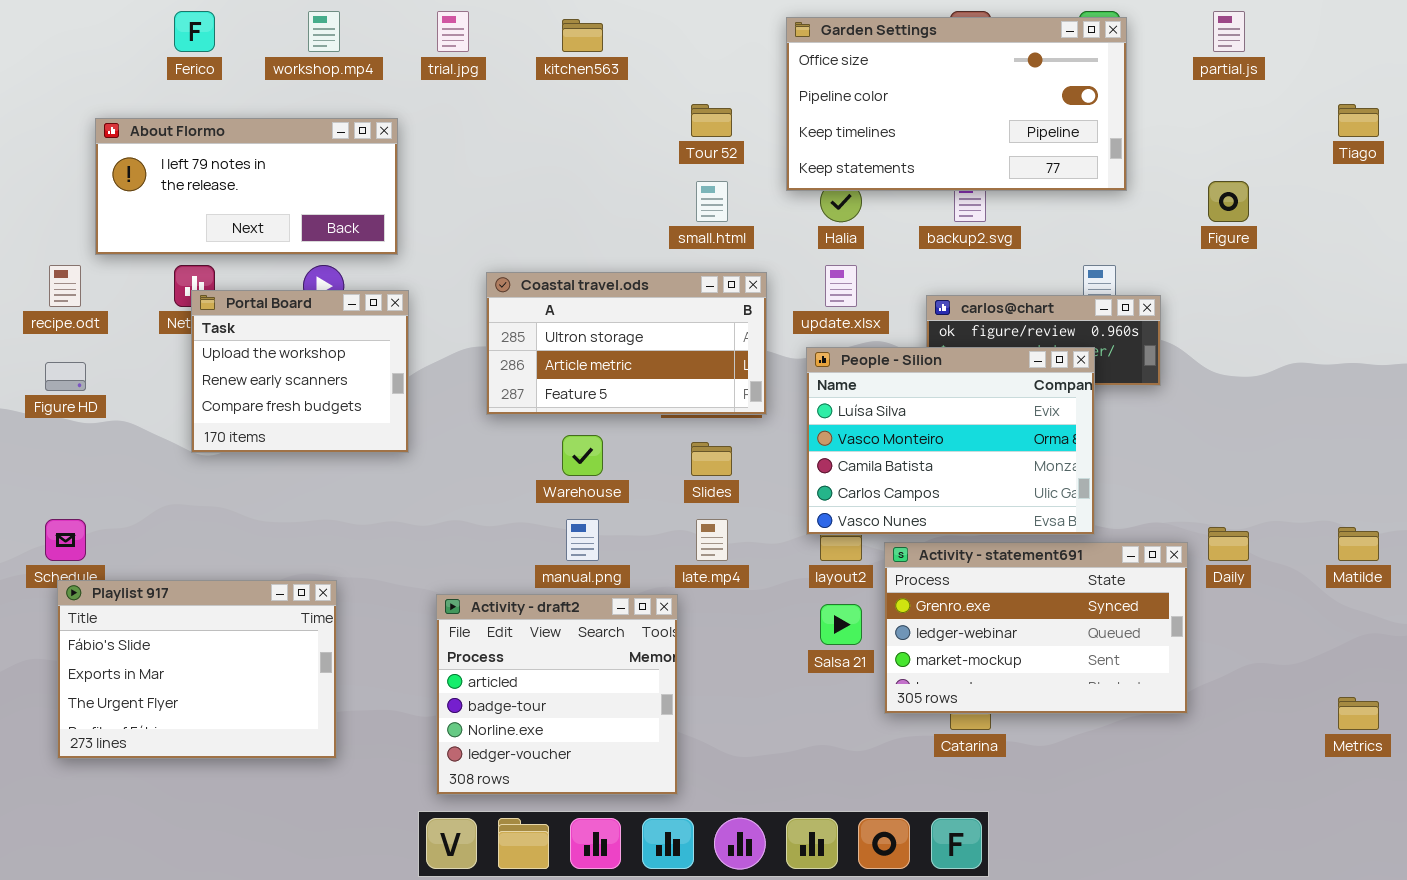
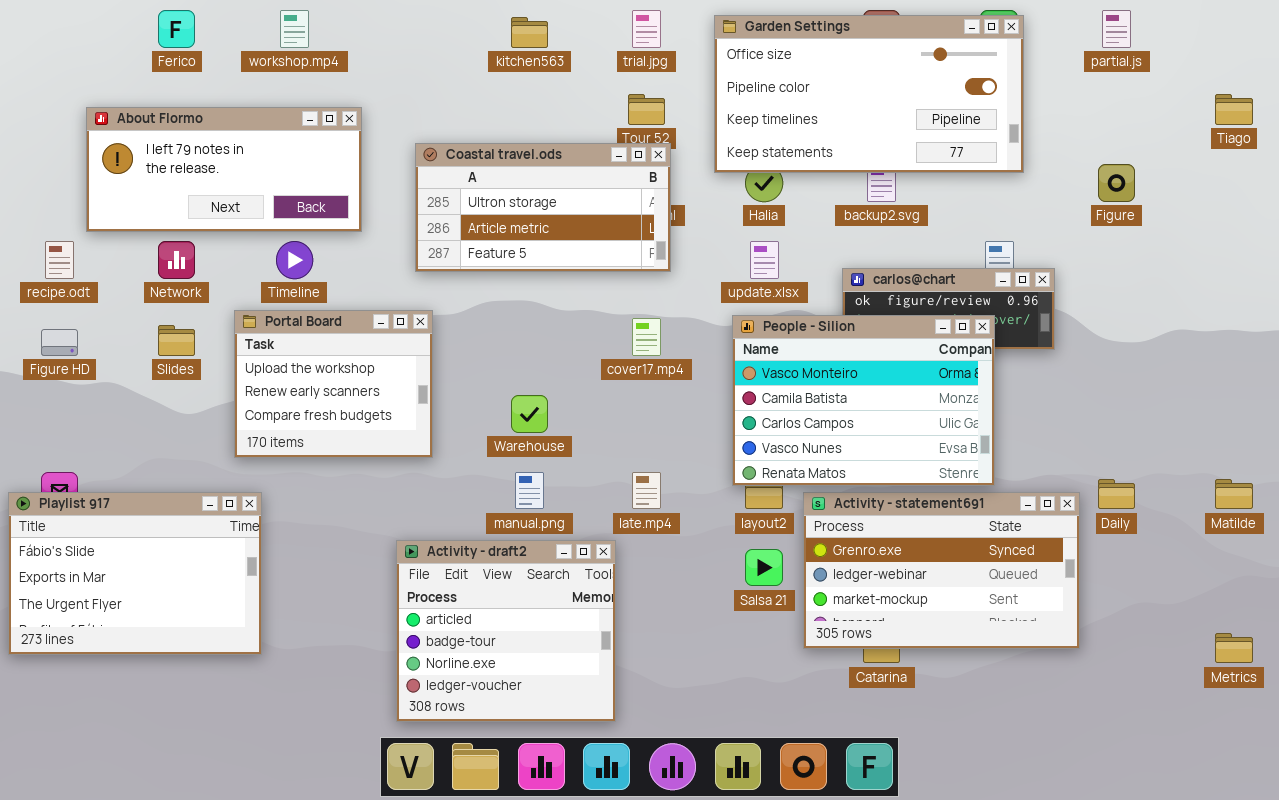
trial.jpg: [437,11,469,52] -> [632,10,661,48], moved
Coastal travel.ods: [486,272,767,415] -> [415,143,671,272], moved
Portal Board: [191,290,409,453] -> [234,310,433,458], moved
People - Silion: [806,347,1095,535] -> [732,315,995,486], scrolled down 1 row
Slides: [691,442,732,476] -> [158,325,195,356], moved
Playlist 917: [57,580,337,759] -> [8,492,262,655], moved

